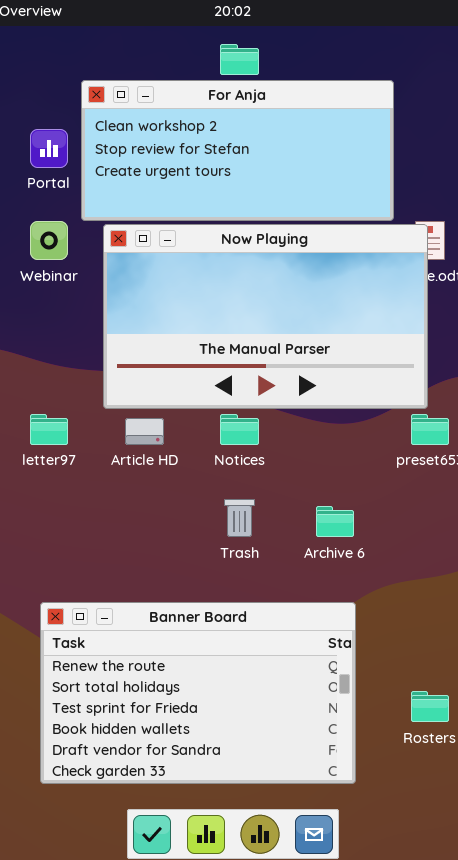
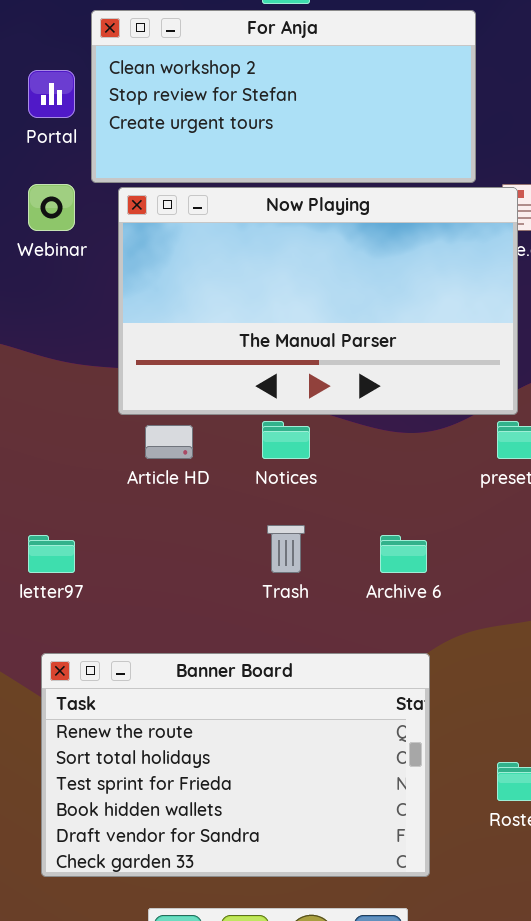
letter97: [30,414,68,445] -> [28,535,75,573], moved

